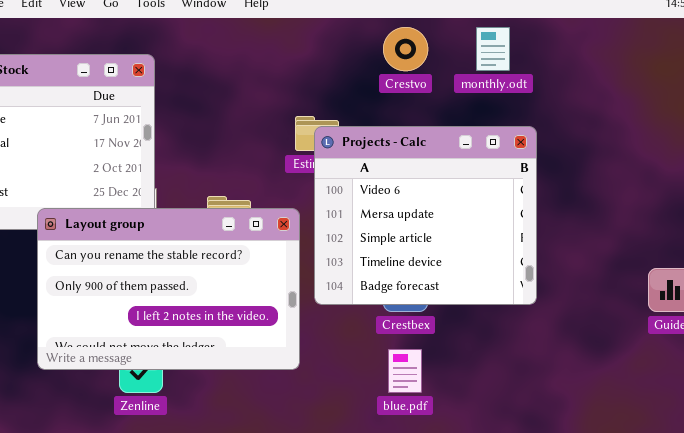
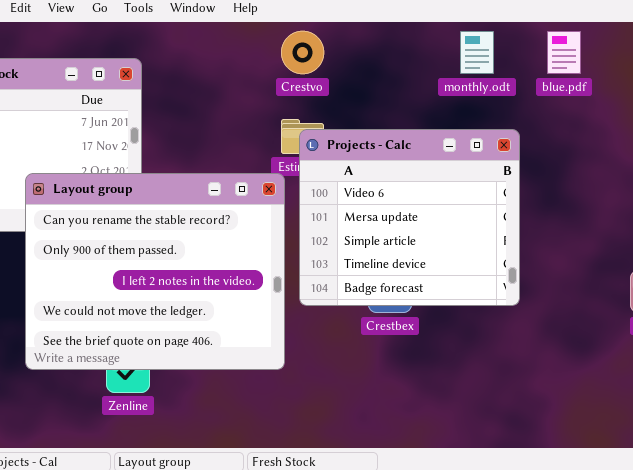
Crestvo: [383,27,428,71] -> [281,31,324,74], moved
Layout group: [37,208,300,370] -> [25,173,285,370], resized
blue.pdf: [388,349,422,393] -> [547,31,581,74], moved

